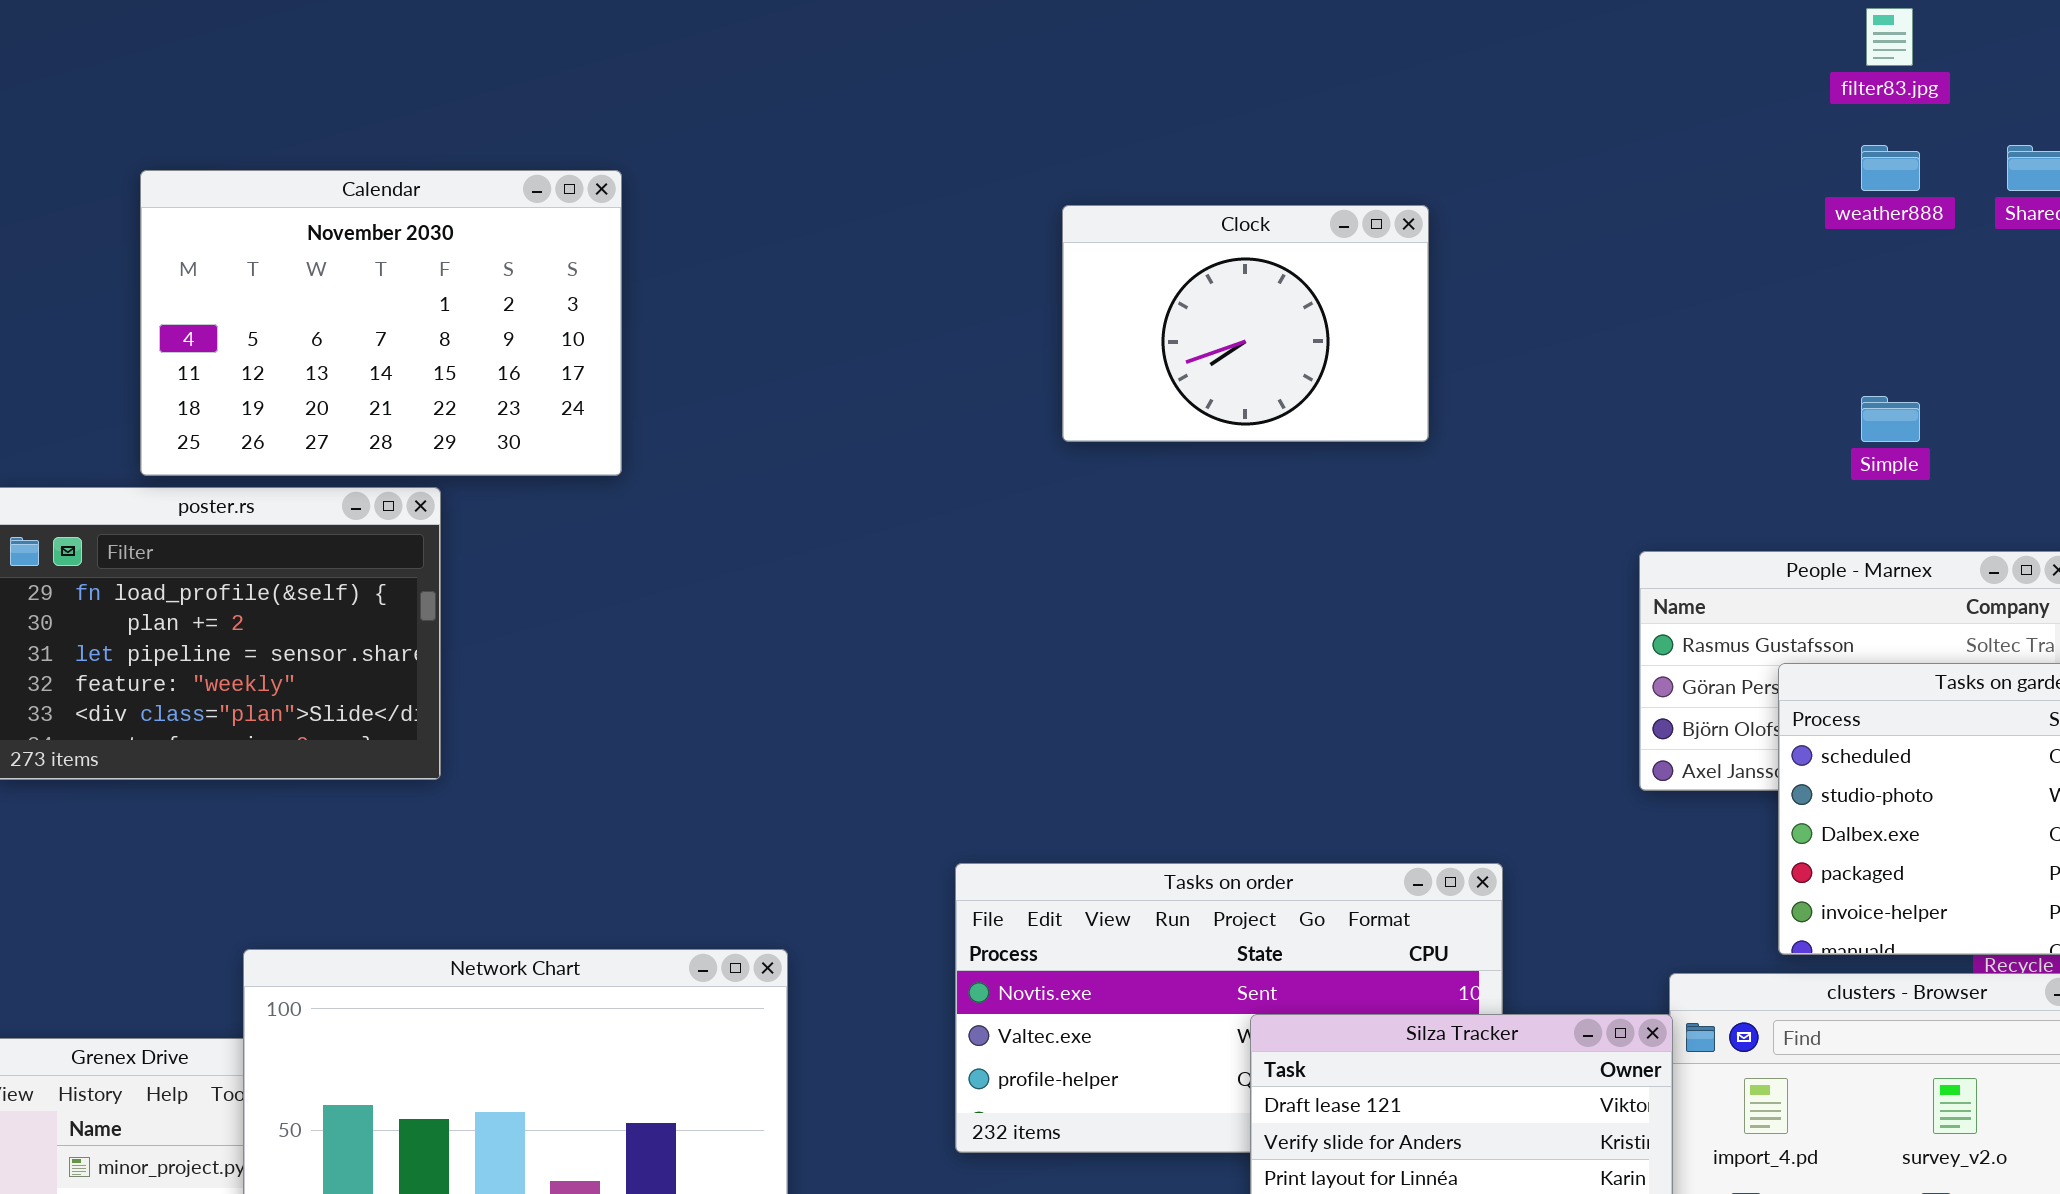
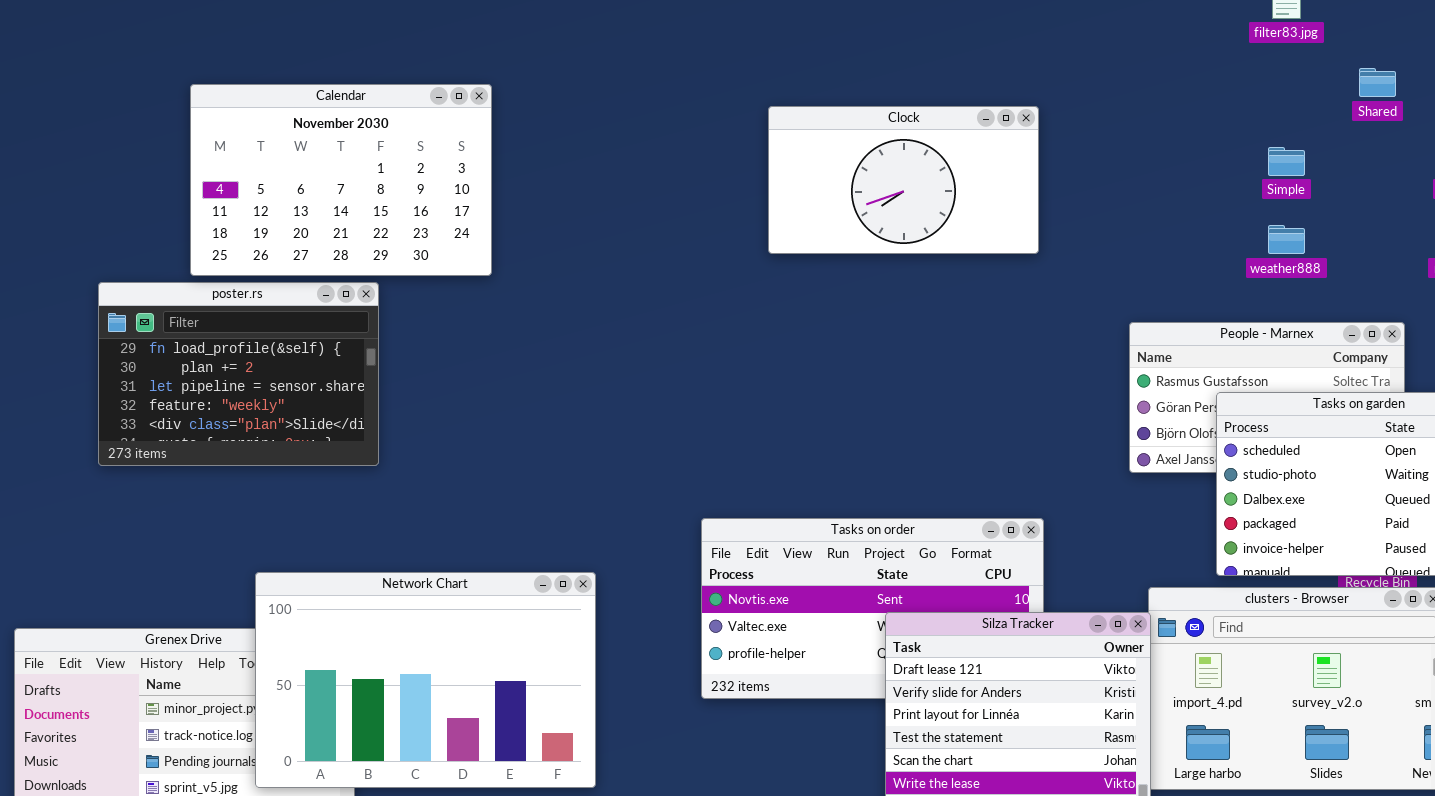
weather888: [1861,145,1920,191] -> [1268,225,1305,254], moved
Clock: [1062,205,1429,442] -> [768,106,1039,254], resized
Simple: [1861,396,1920,442] -> [1268,147,1305,176], moved

